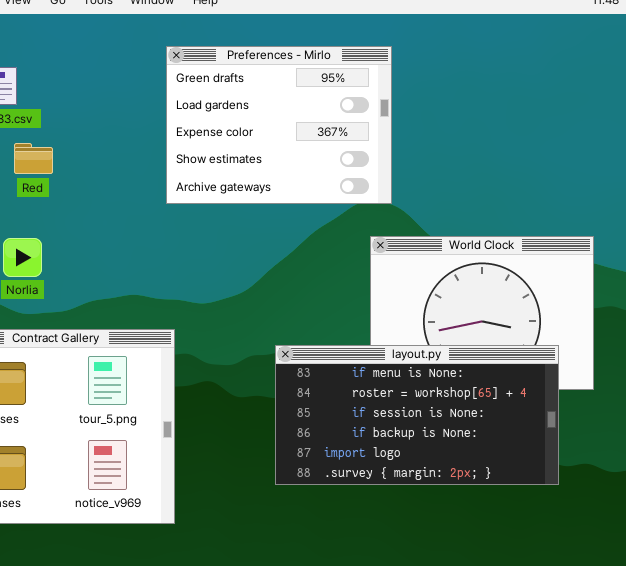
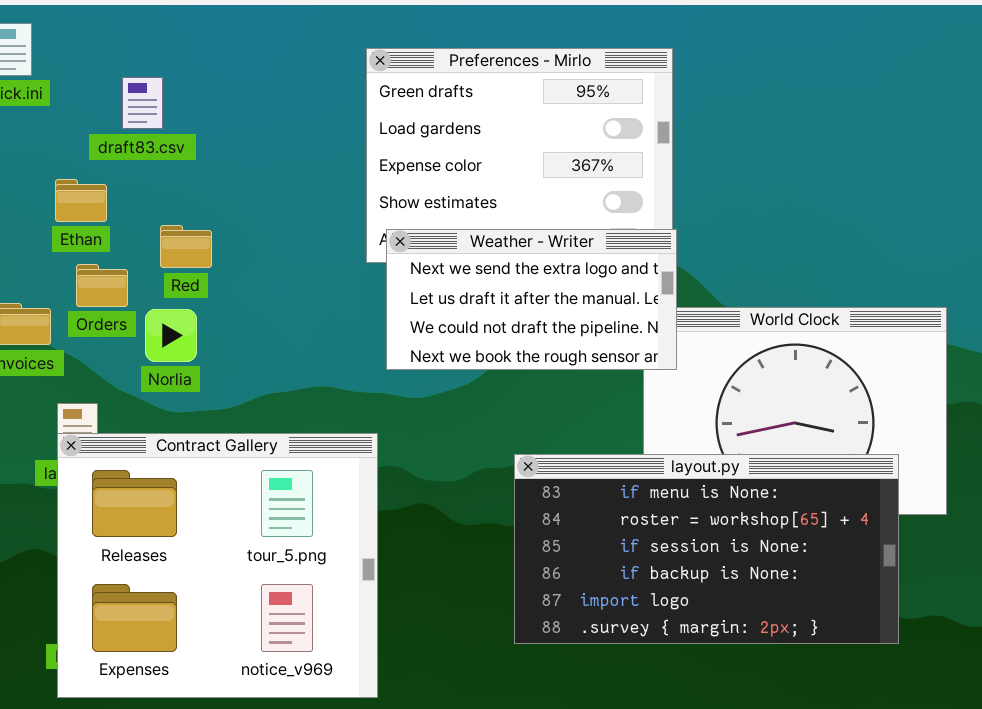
Red: [14,143,53,174] -> [160,225,212,268], moved
Weather - Writer: none -> [386,229,677,370], opened

